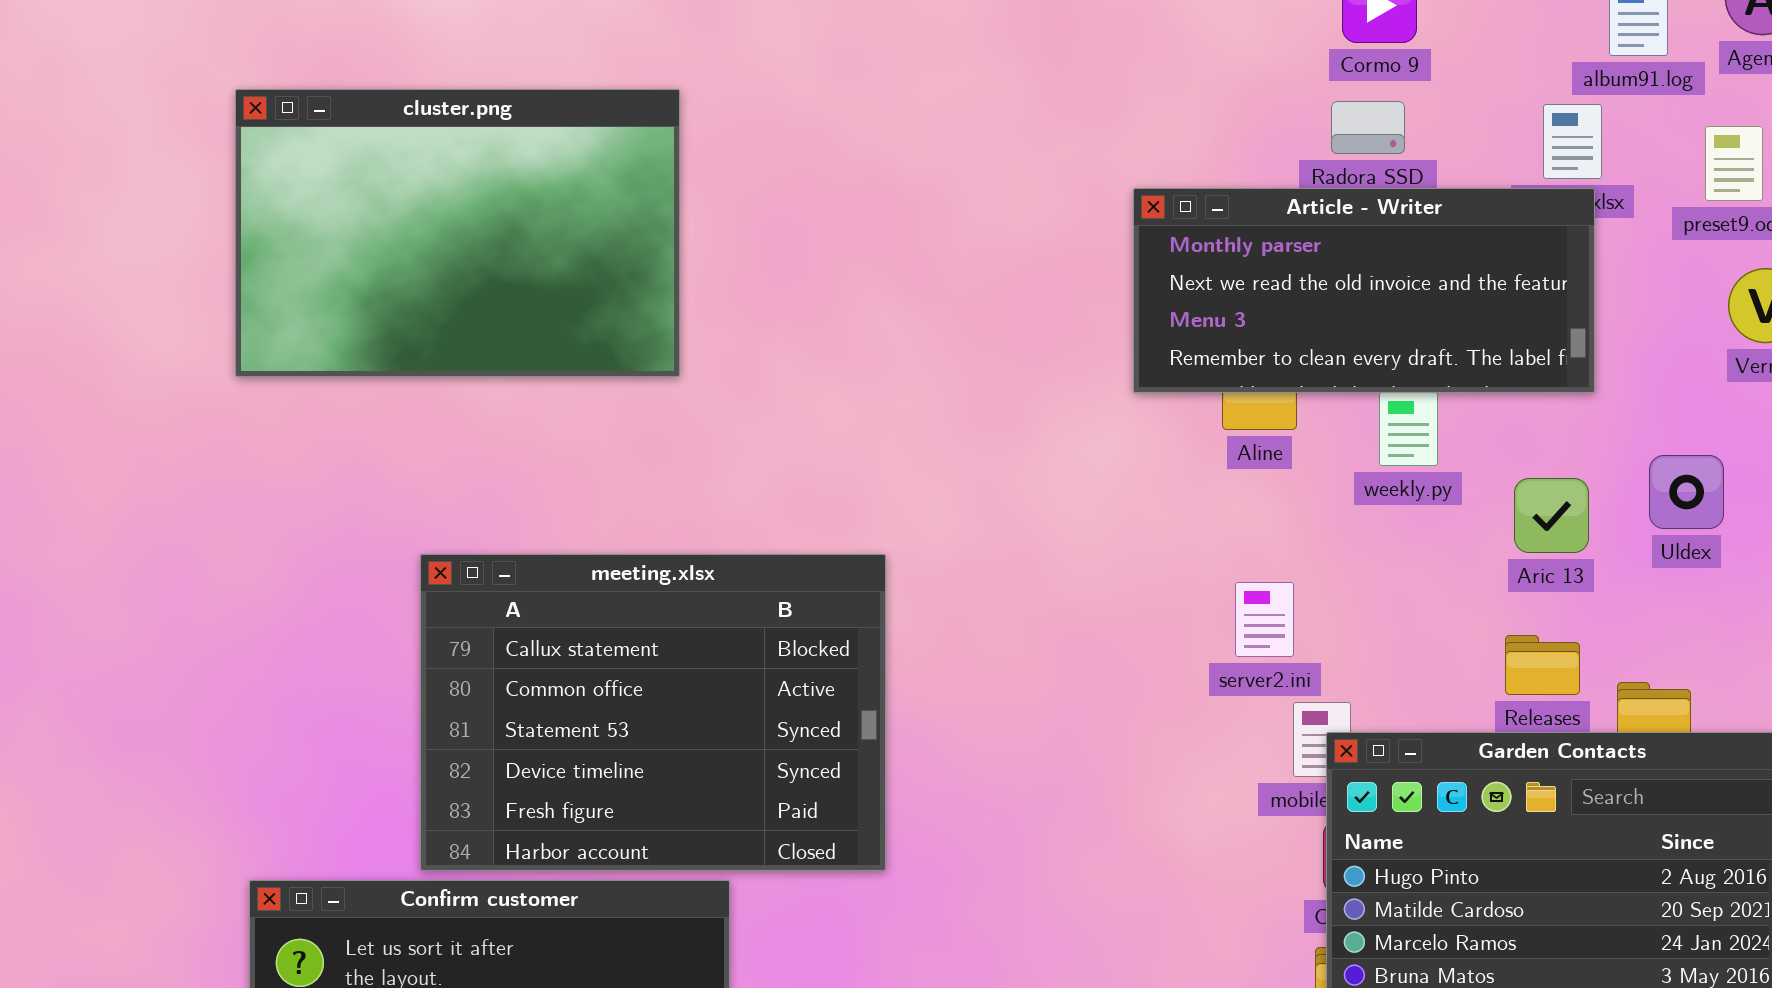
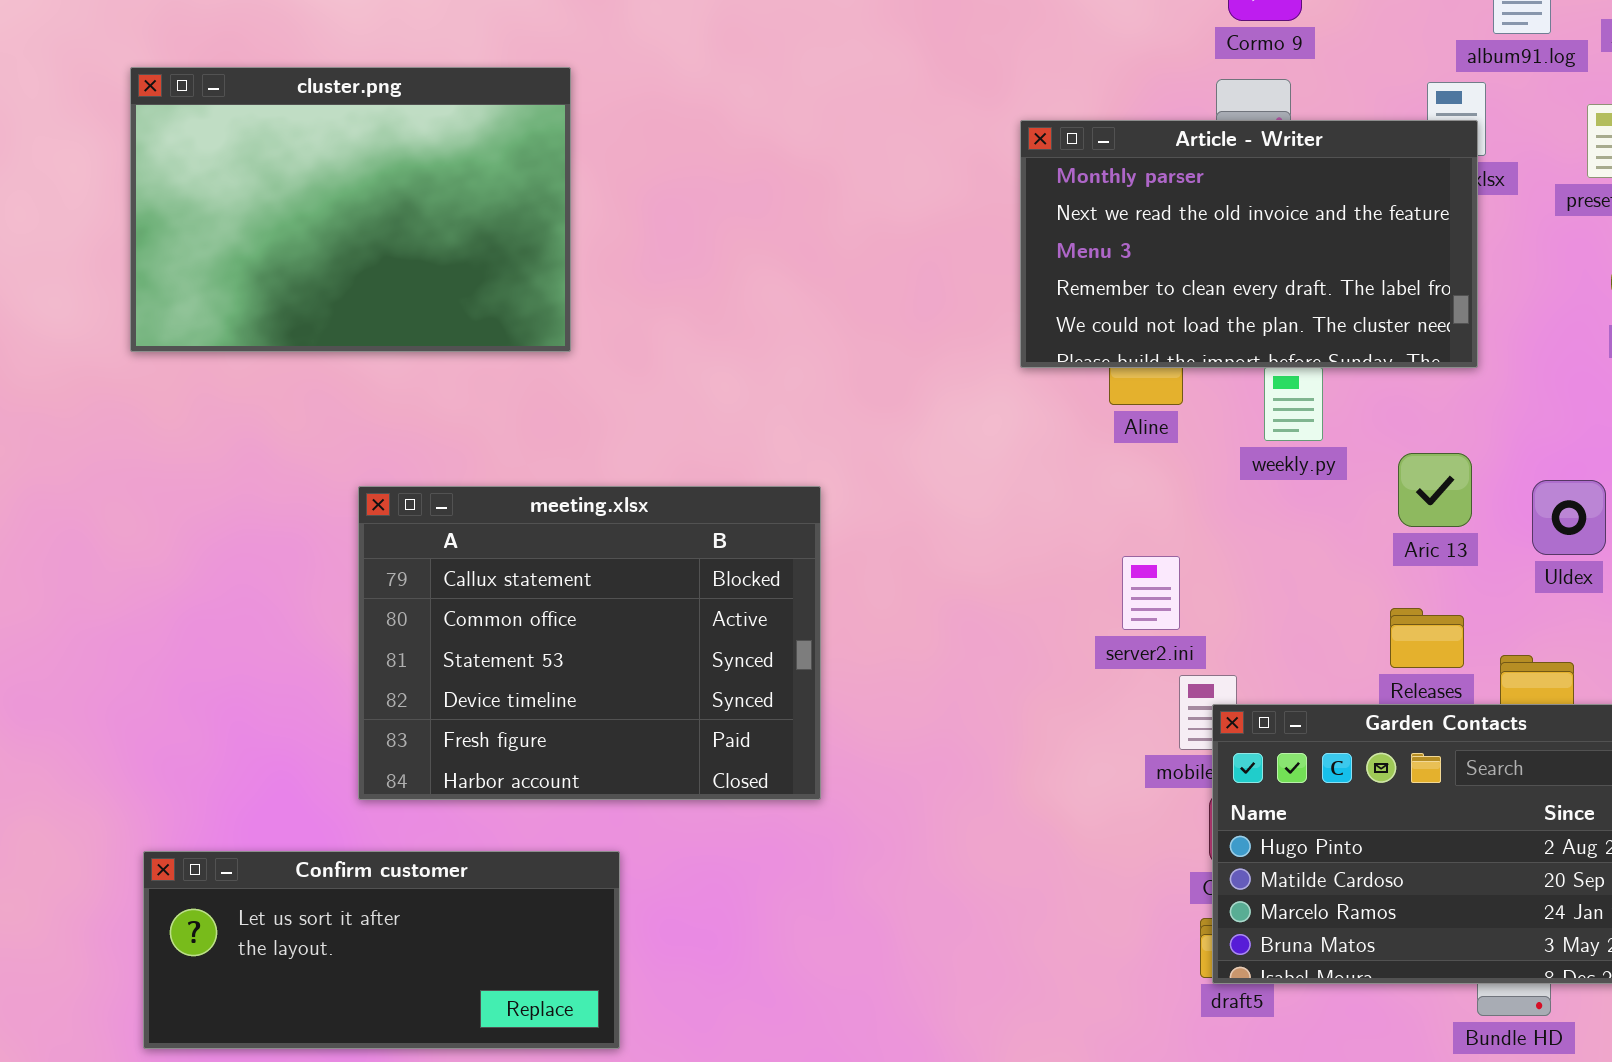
Article - Writer: [1133,188,1595,393] -> [1020,120,1478,368], resized
Uldex: [1649,455,1724,529] -> [1532,480,1606,555], moved
meeting.xlsx: [420,554,886,871] -> [358,486,821,800], moved

